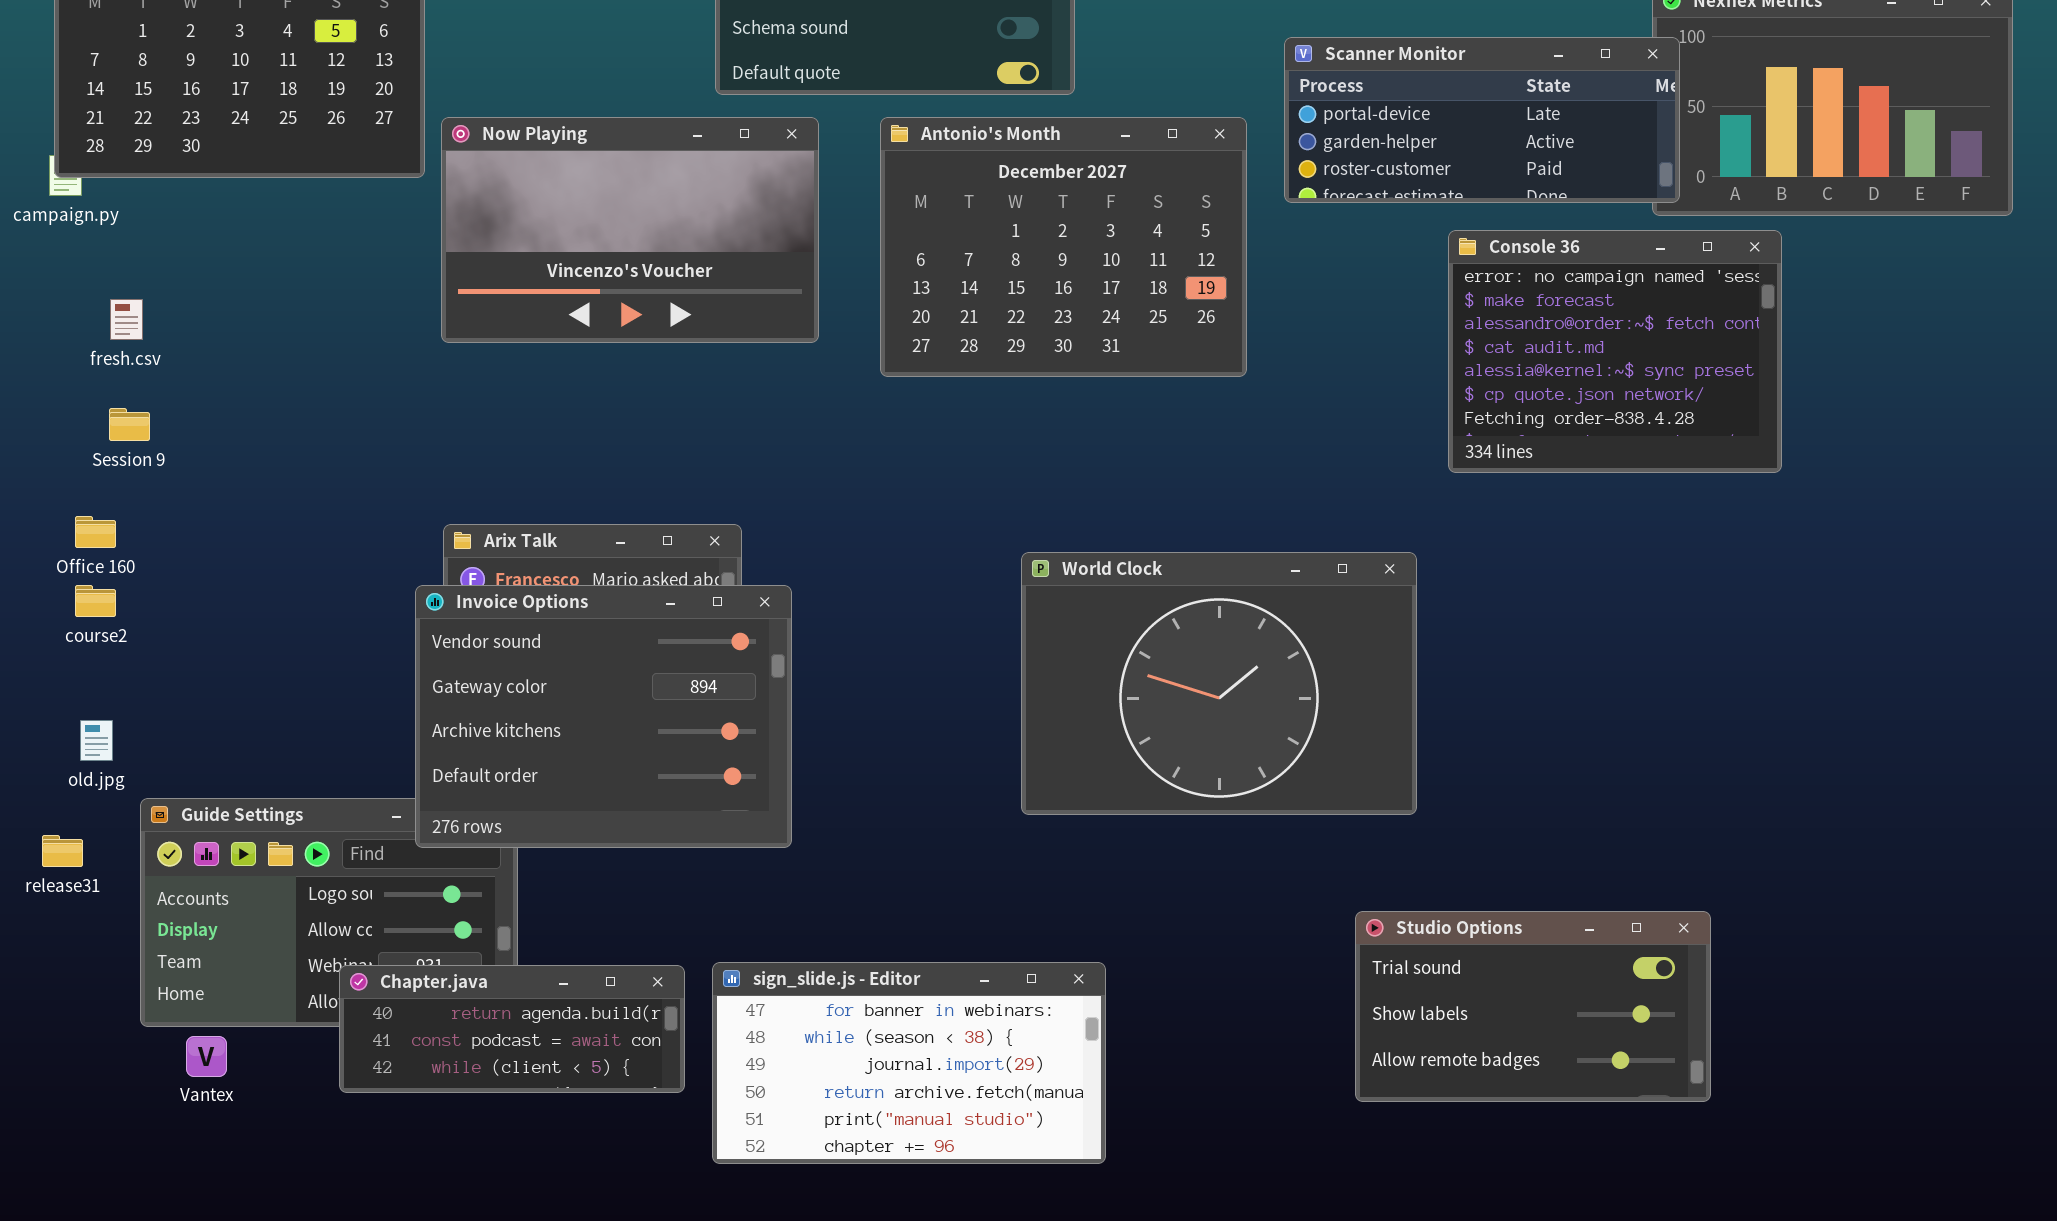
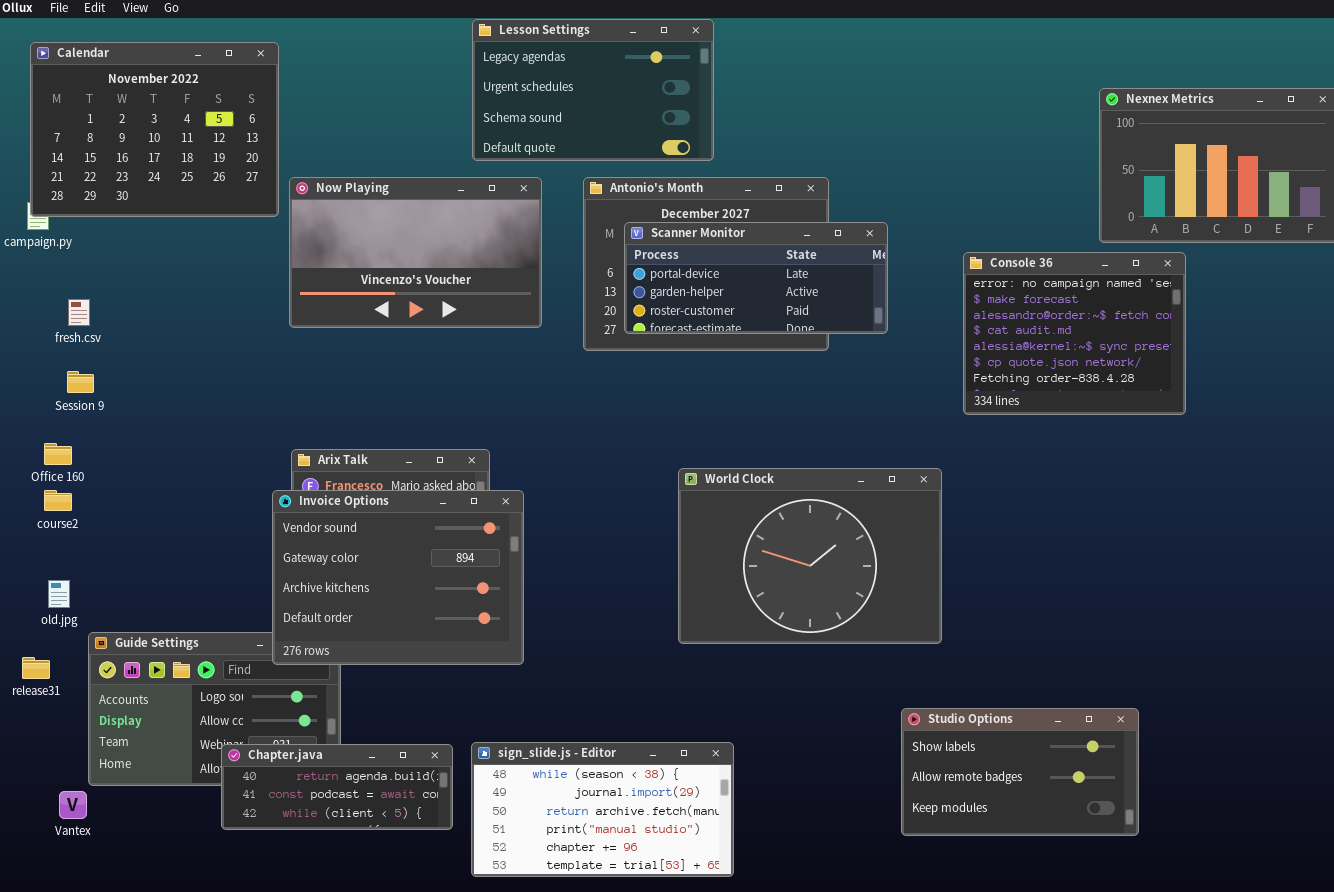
Scanner Monitor: [1284,37,1680,203] -> [624,222,888,334], moved
Studio Options: [1355,911,1711,1102] -> [901,708,1139,836], scrolled down 1 row
sign_slide.js - Editor: [712,962,1106,1164] -> [471,742,734,877], scrolled down 1 row
Vantex: [186,1036,227,1077] -> [59,791,87,819], moved

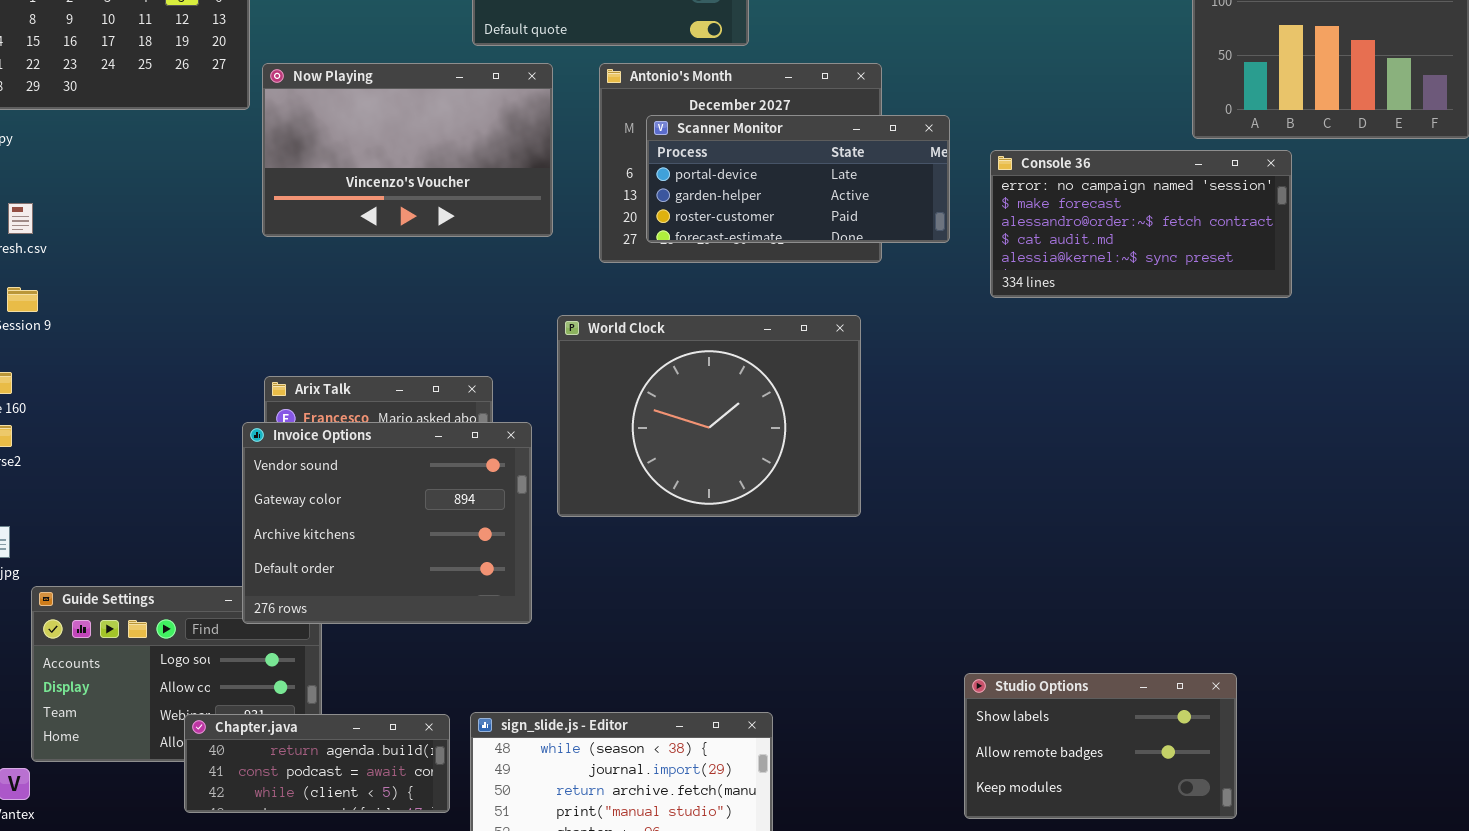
Console 36: [963,252,1186,415] -> [990,150,1292,298], resized
World Clock: [678,468,942,644] -> [557,315,861,517], moved

